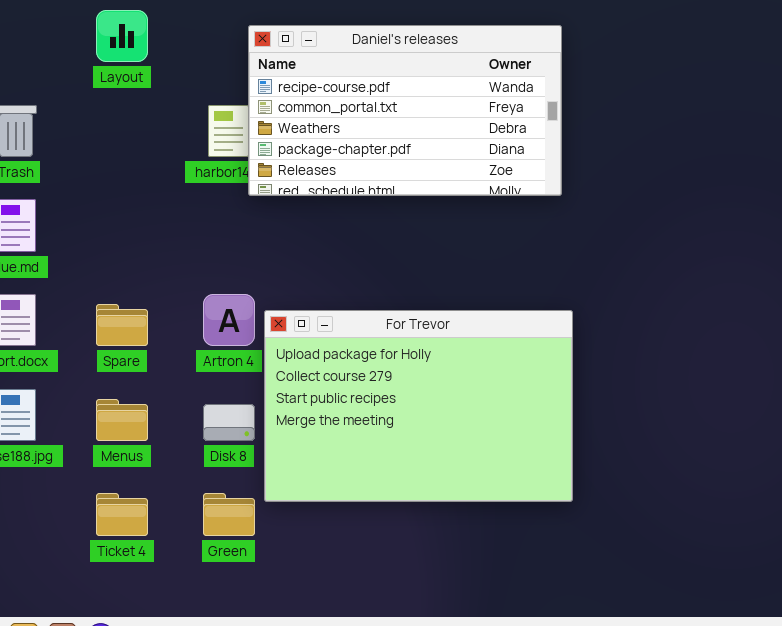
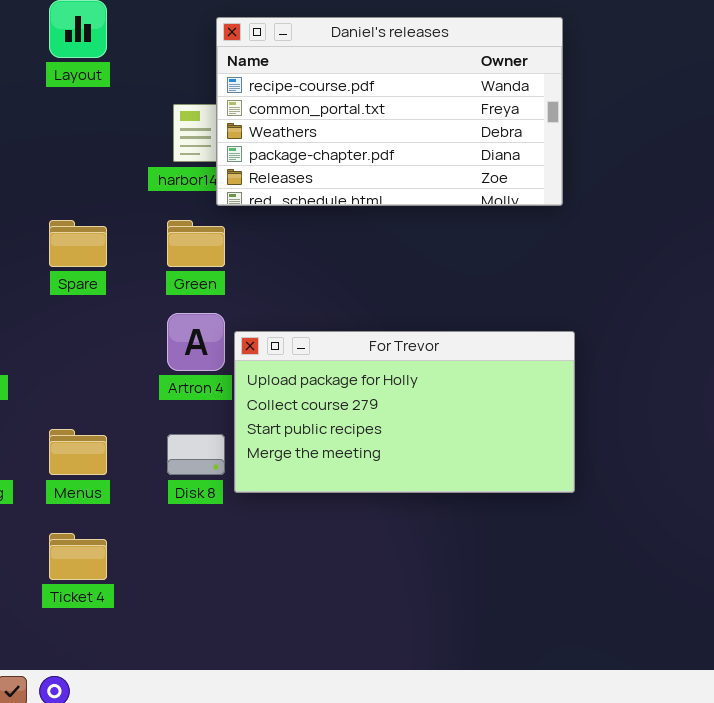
Spare: [96,304,148,346] -> [49,220,107,267], moved
For Trevor: [264,310,573,502] -> [234,331,575,493], resized
Green: [203,493,255,536] -> [167,220,225,267], moved

